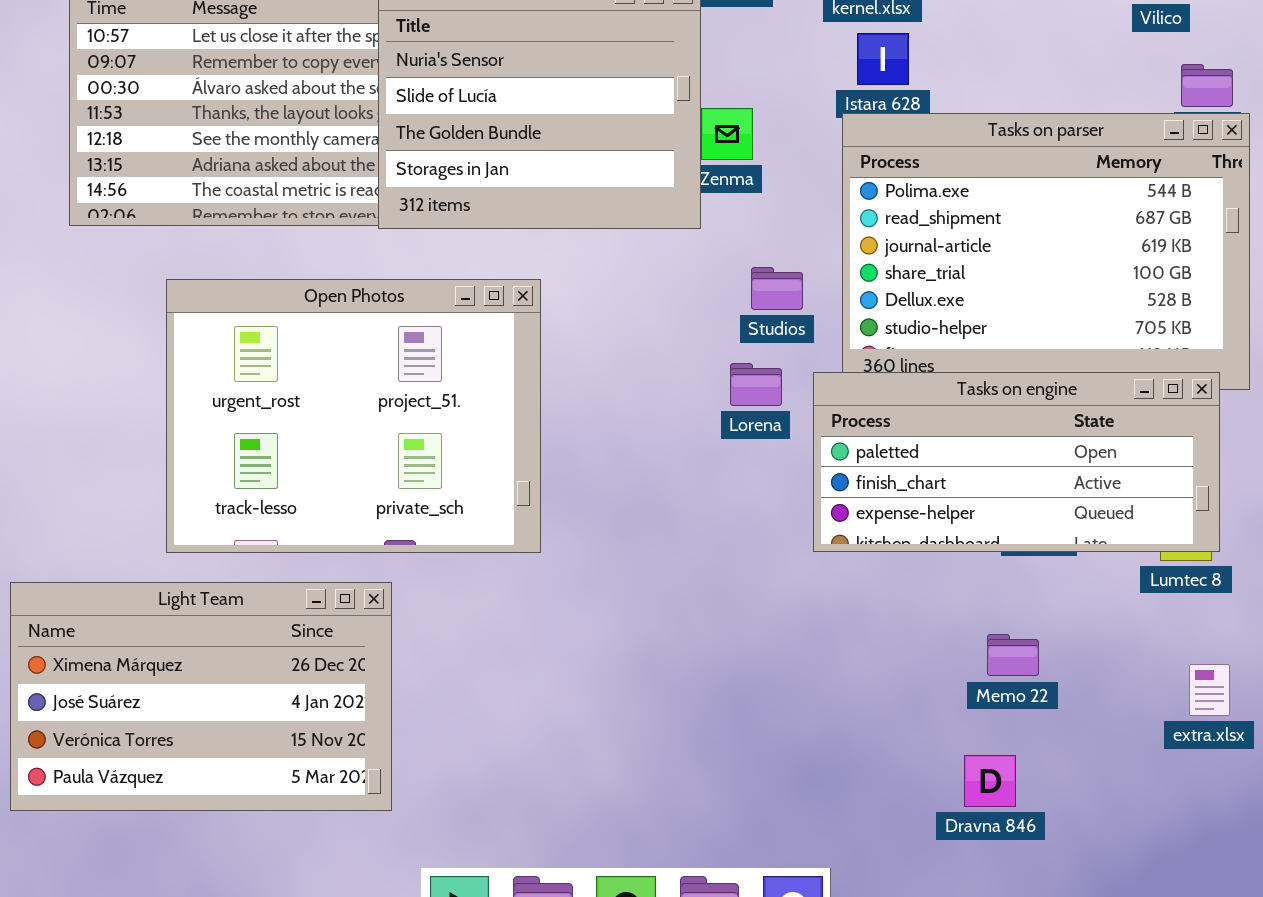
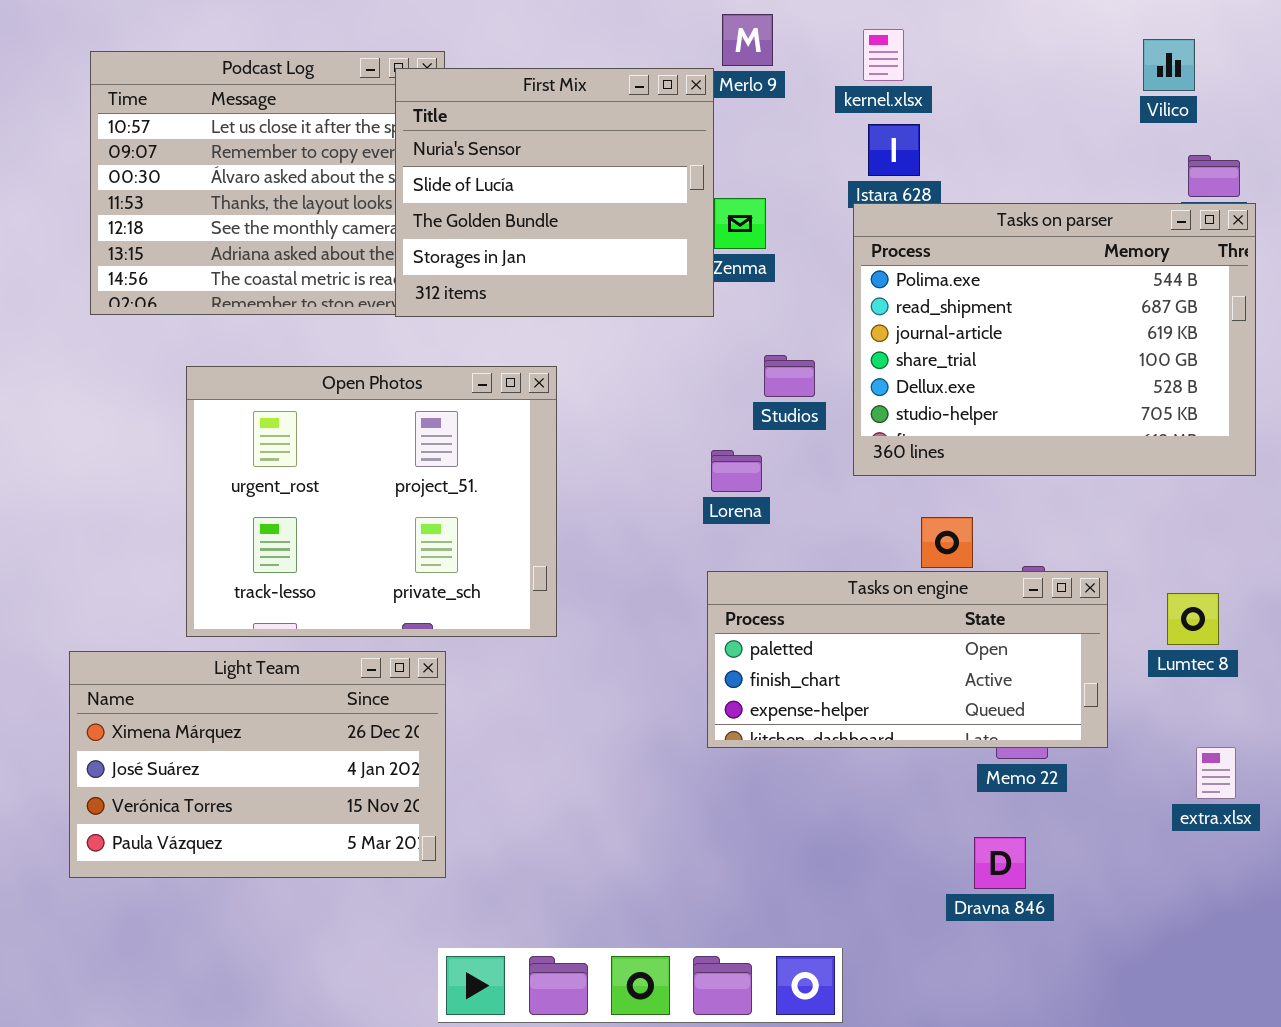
Lorena: [730,363,782,406] -> [711,450,762,492], moved
Tasks on engine: [813,372,1220,552] -> [707,571,1108,748], moved
Light Team: [10,582,392,811] -> [69,651,446,878], moved

